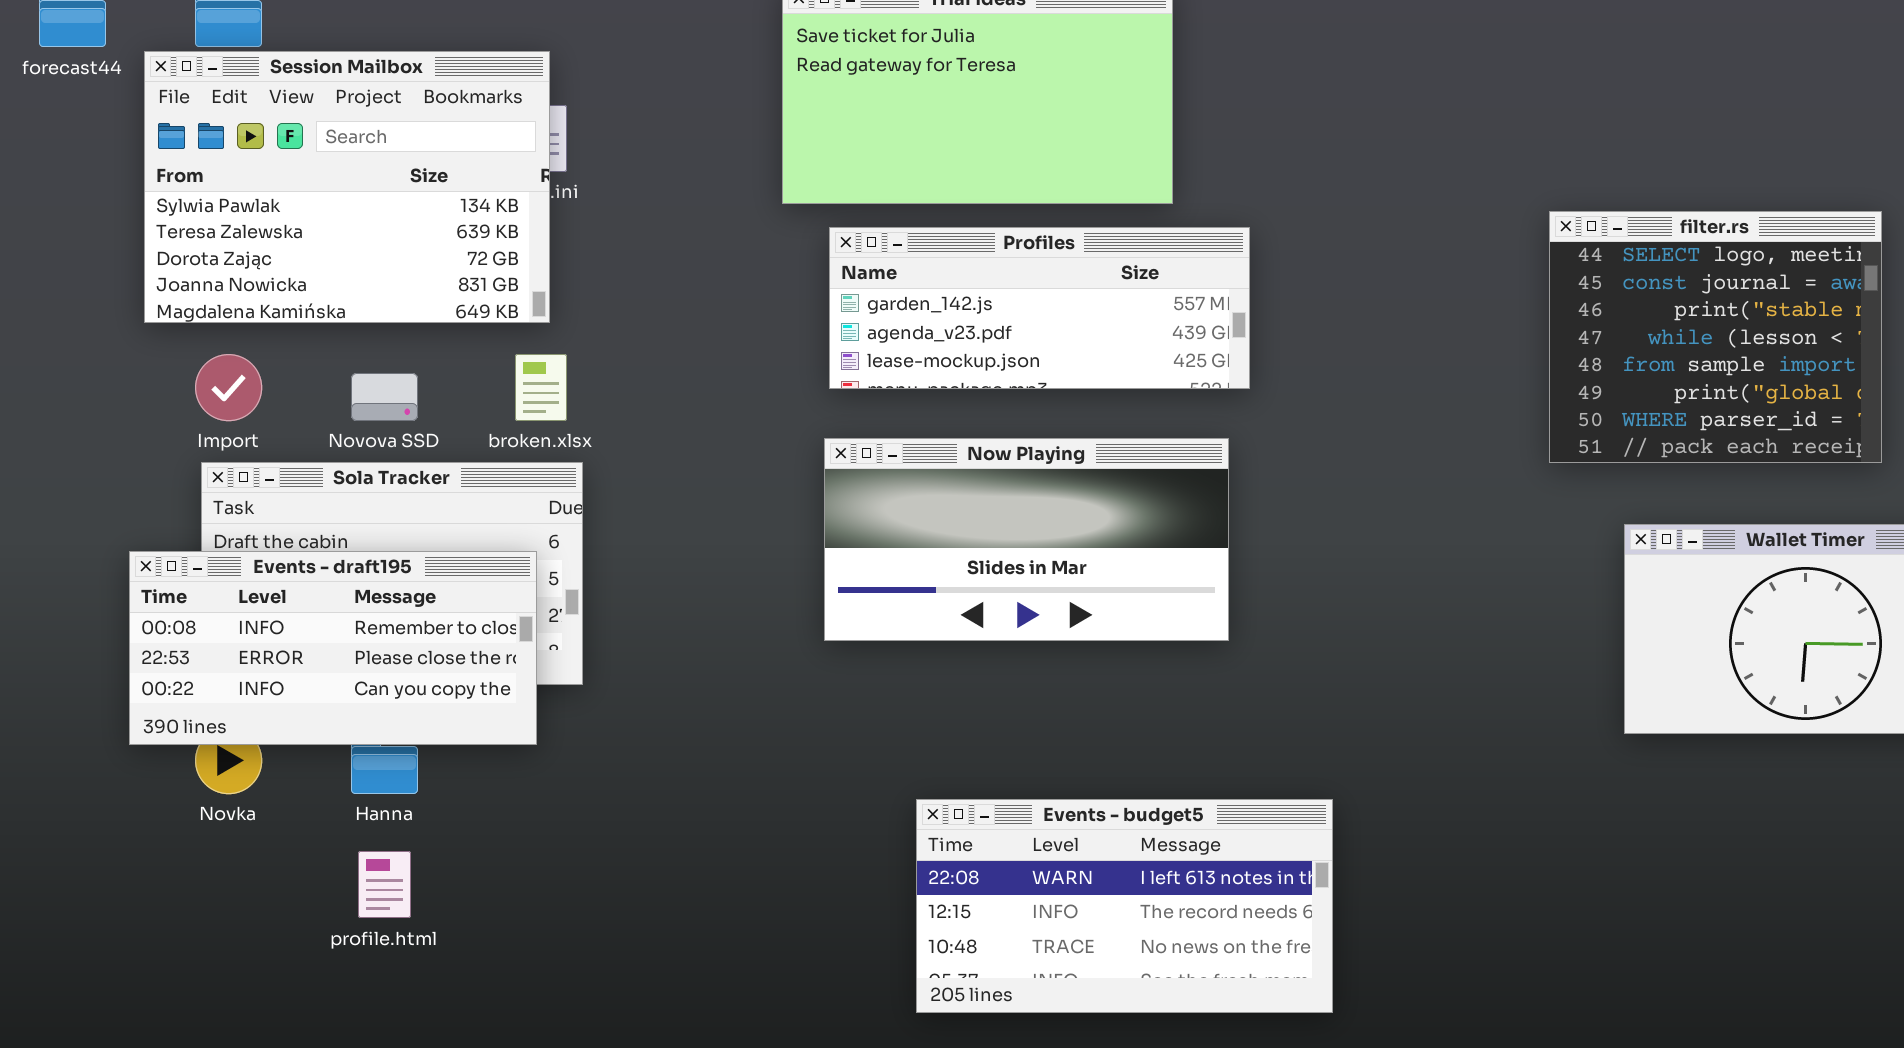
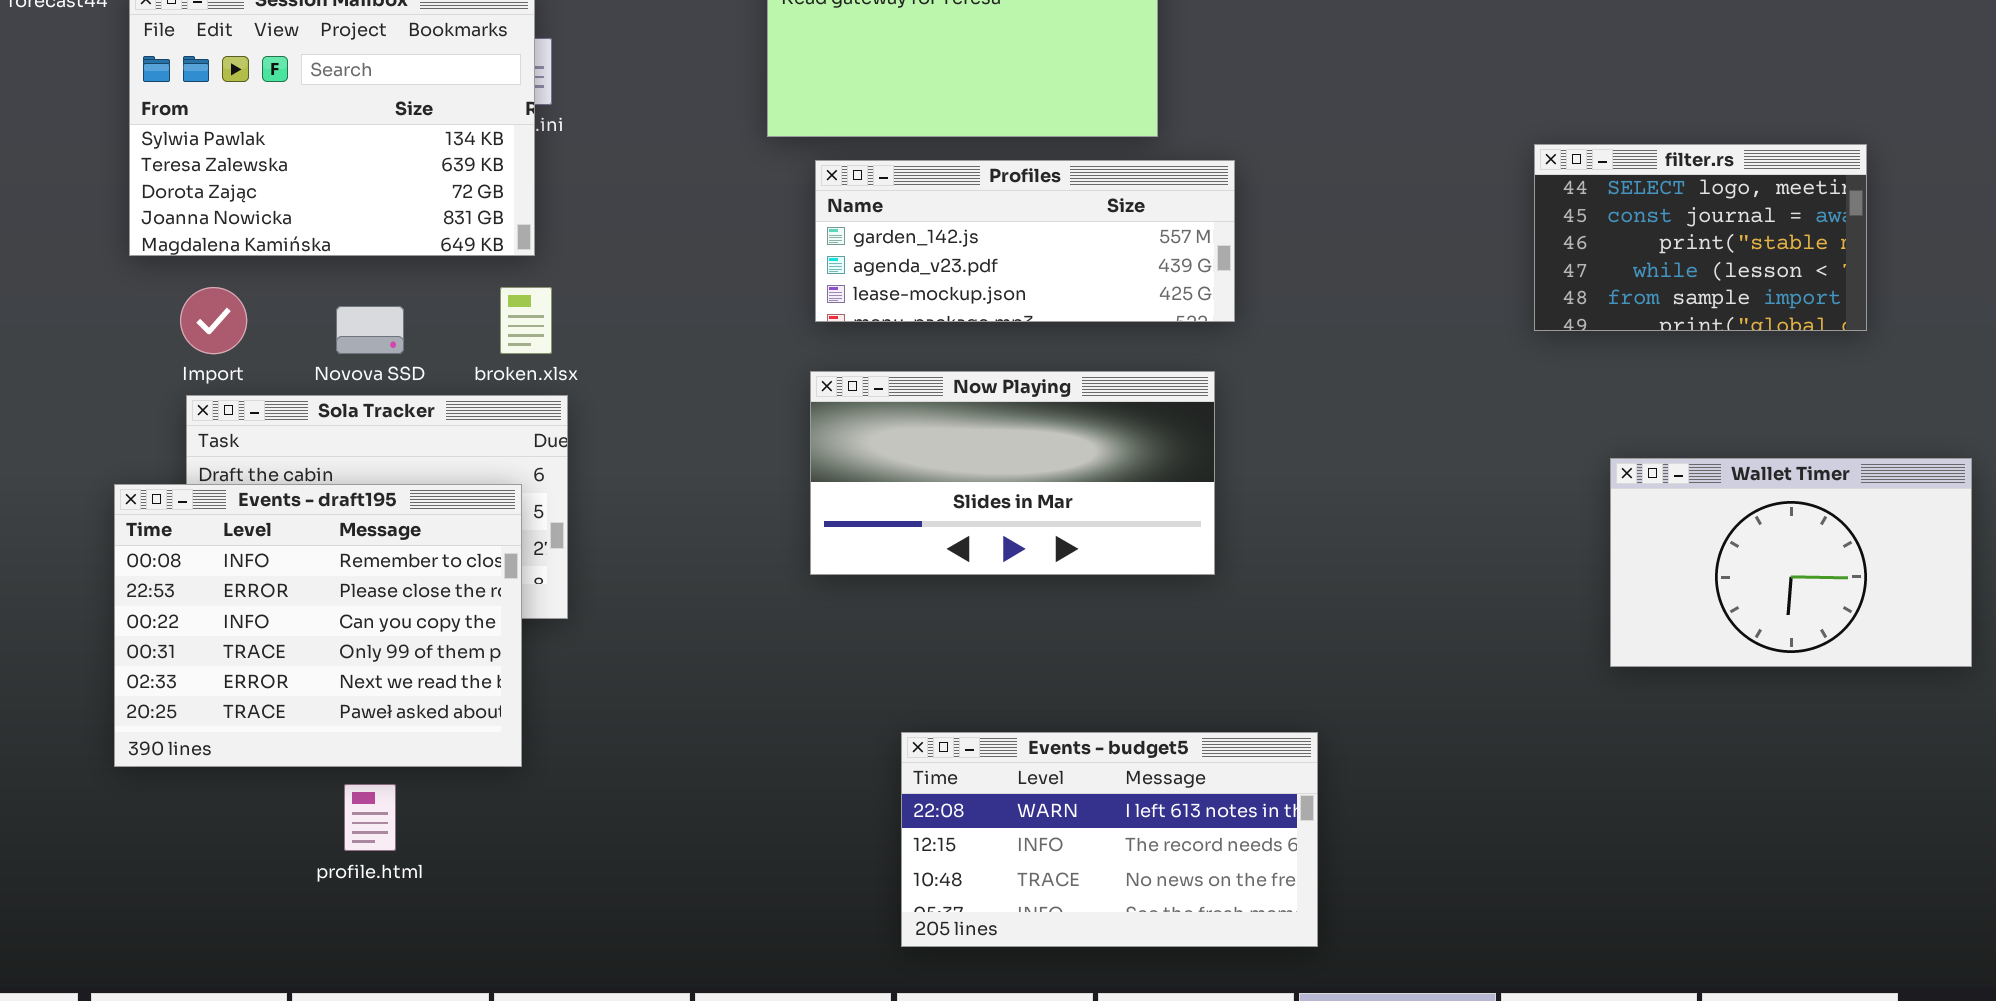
filter.rs: [1549,211,1882,463] -> [1534,144,1867,331], resized
Events - draft195: [129,551,537,745] -> [114,484,522,767], resized

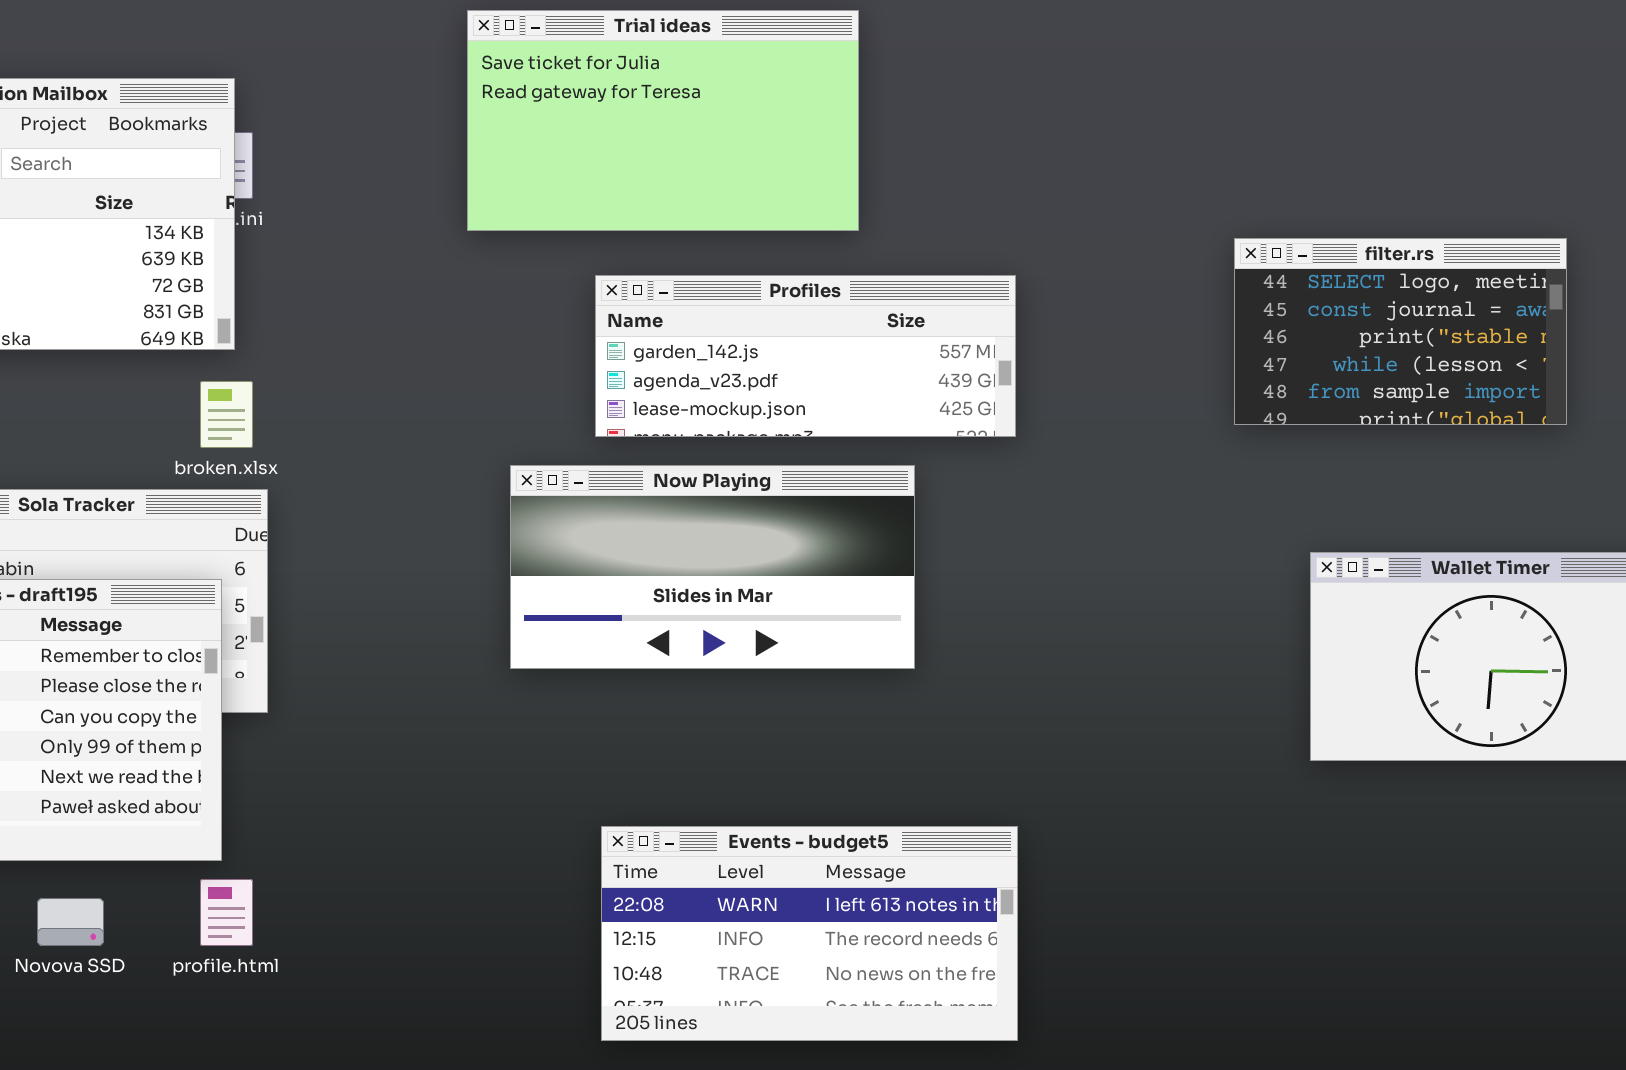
Profiles: [815,160,1235,322] -> [595,275,1016,437], moved
Novova SSD: [336,306,404,354] -> [37,898,104,946], moved
profile.html: [344,784,396,851] -> [200,879,253,946], moved

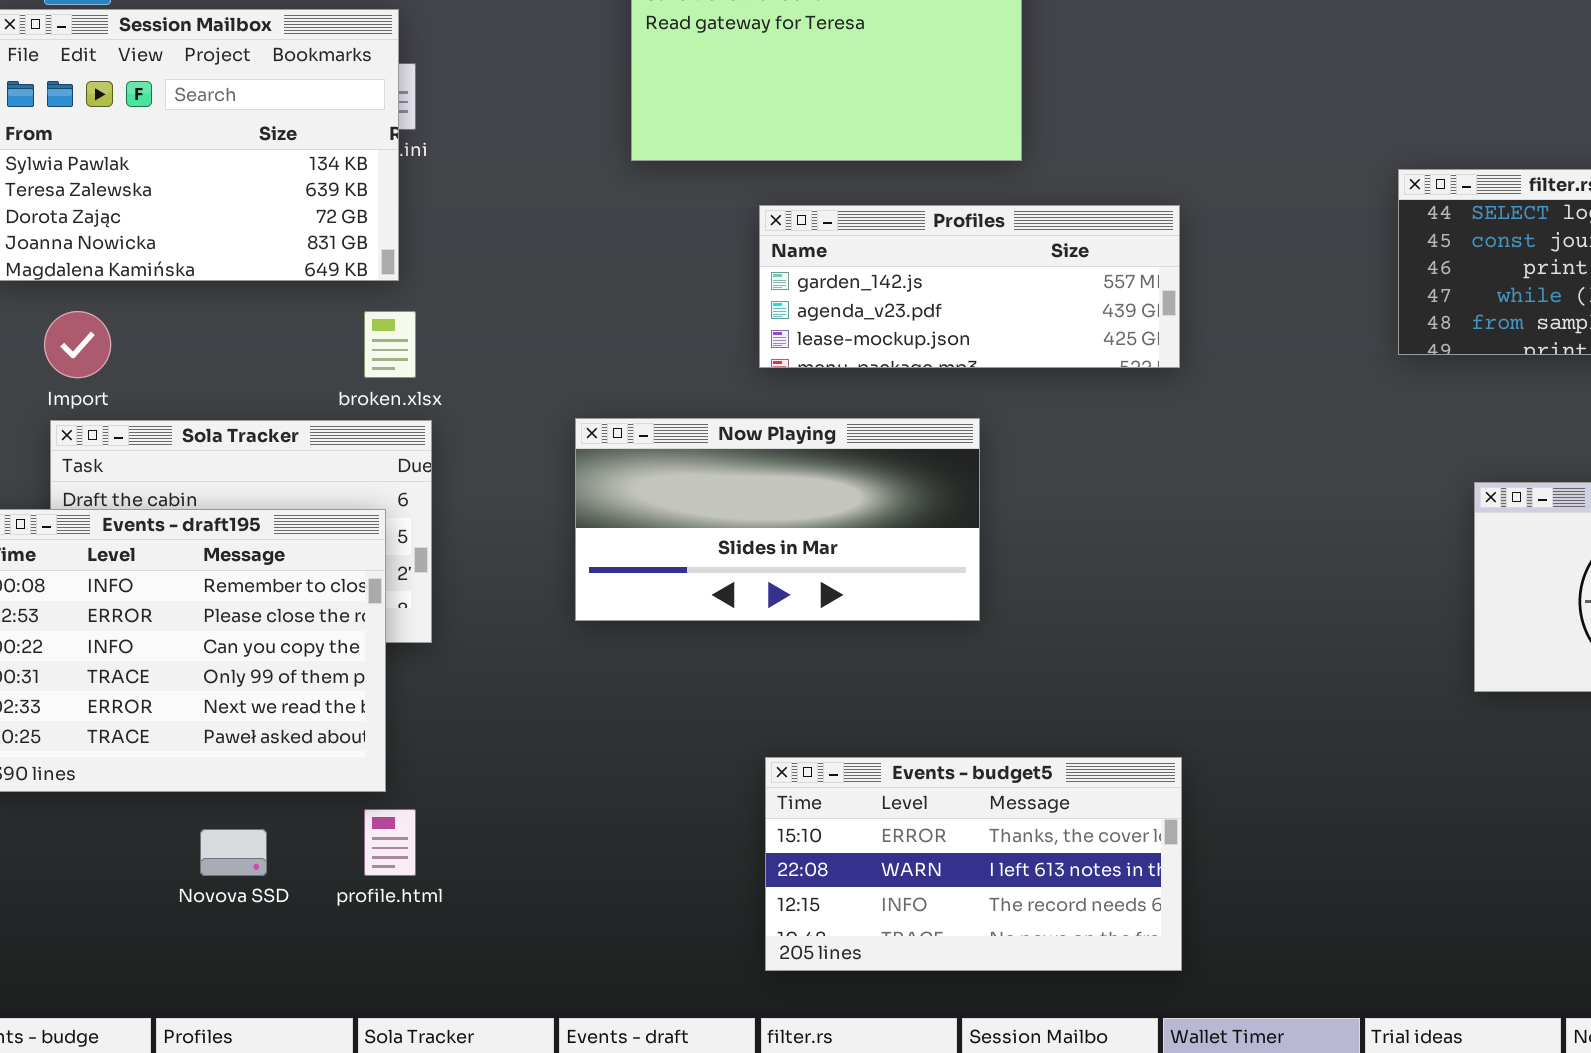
Now Playing: [510,465,915,669] -> [575,418,980,621], moved
Events - budget5: [601,826,1018,1041] -> [765,757,1182,971], scrolled up 1 row

